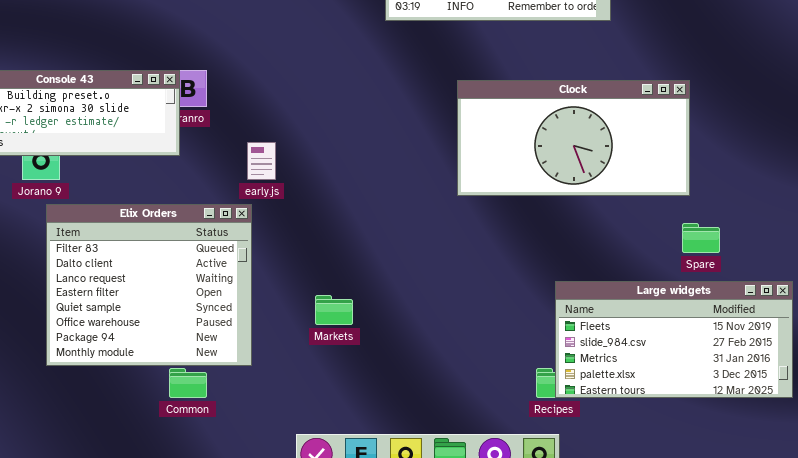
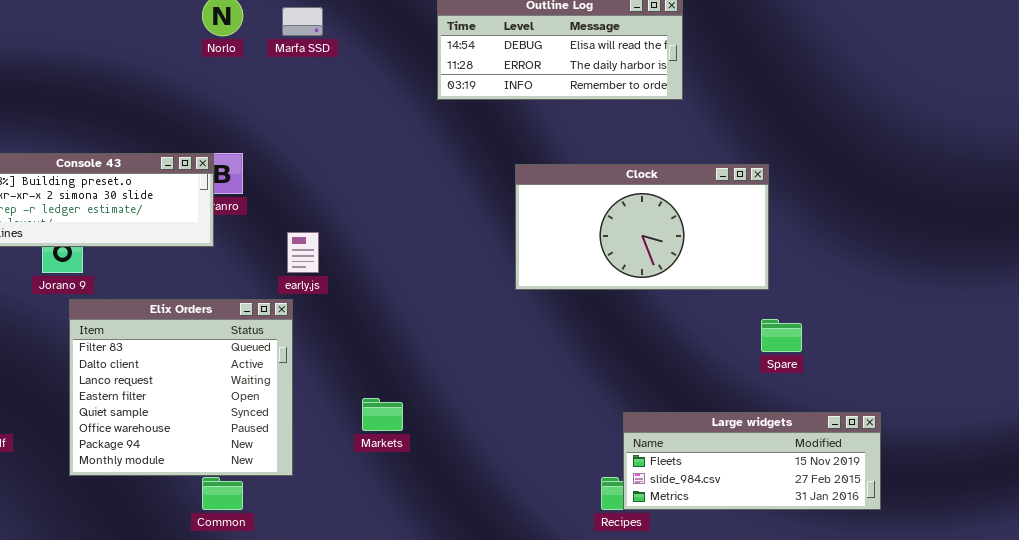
Large widgets: [555,281,793,398] -> [623,412,881,510], resized

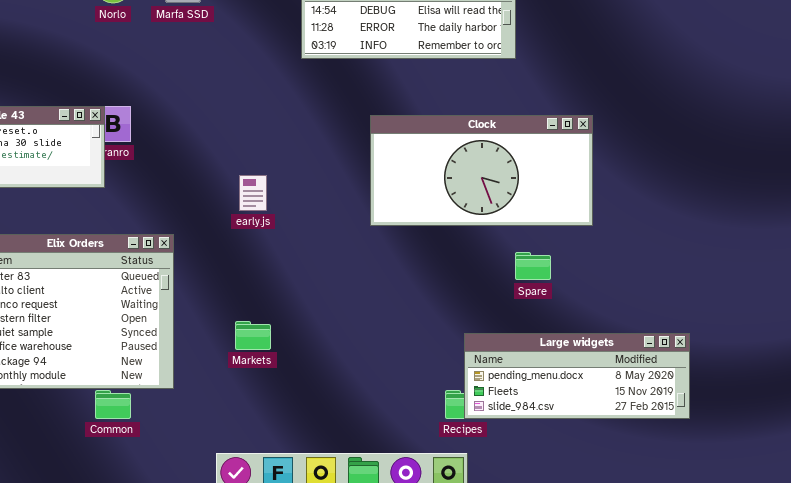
early.js: [287,232,319,273] -> [239,175,267,211], moved
Spare: [761,319,802,352] -> [515,252,551,280], moved
Large widgets: [623,412,881,510] -> [464,333,690,419], scrolled up 1 row

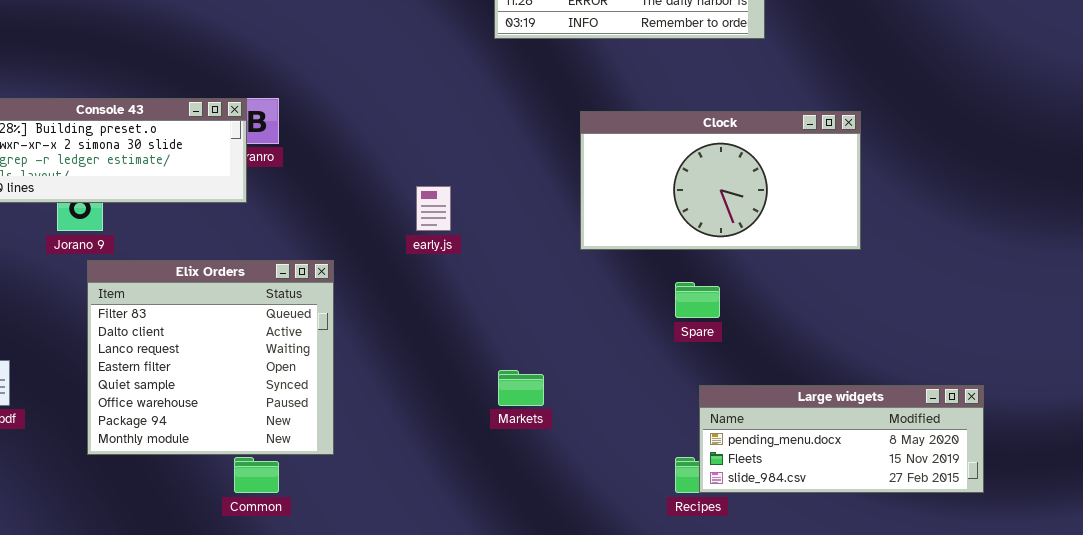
Spare: [515,252,551,280] -> [675,282,720,318], moved
Markets: [235,321,271,350] -> [498,370,544,406], moved

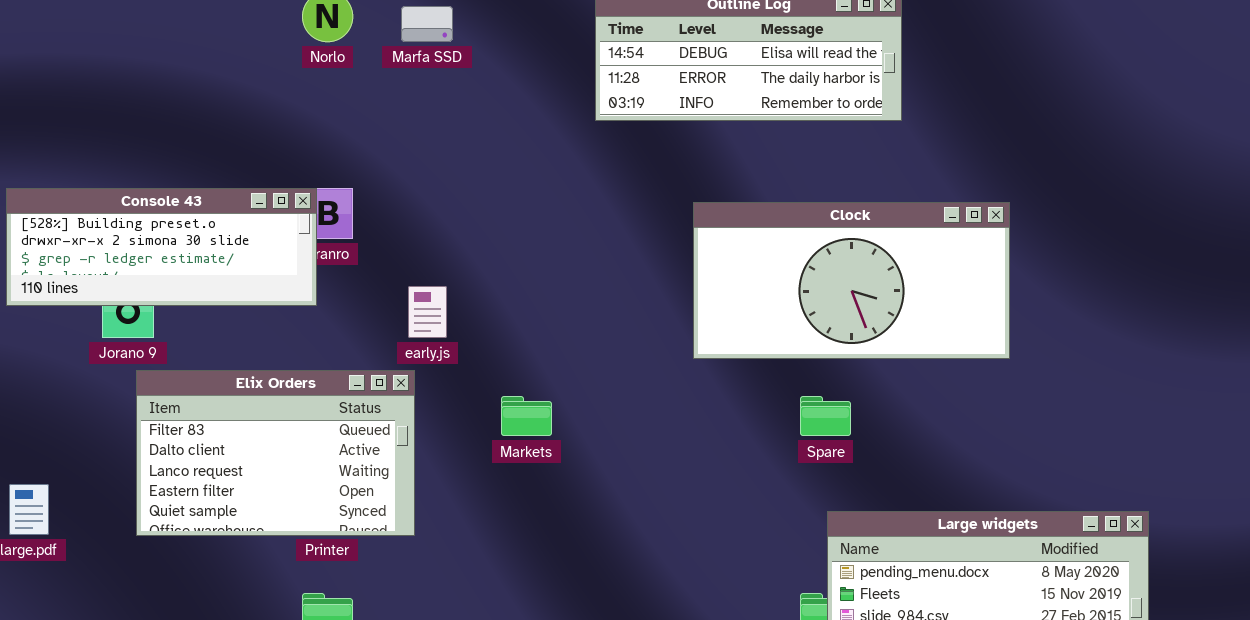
early.js: [416,186,451,231] -> [408,286,447,338], moved
Elix Orders: [87,260,334,455] -> [136,370,415,536], resized
Markets: [498,370,544,406] -> [501,396,552,436], moved

